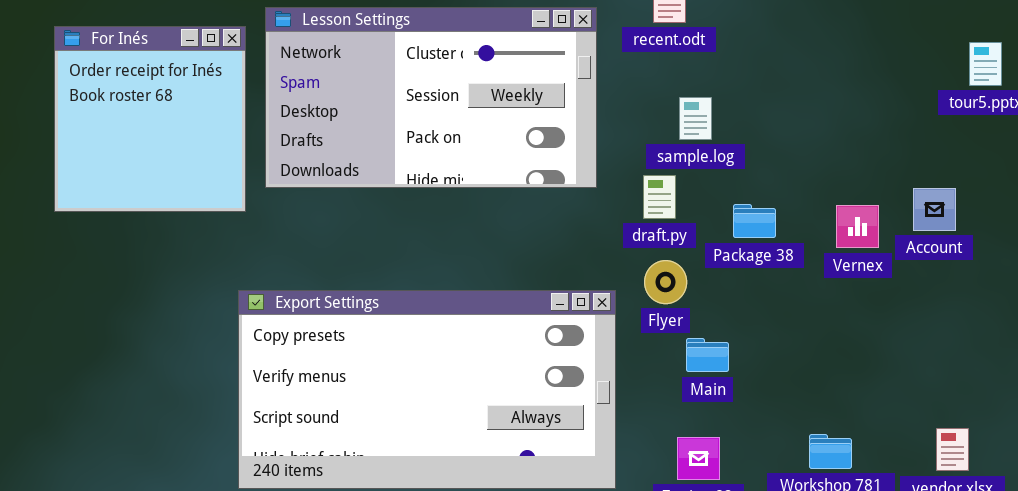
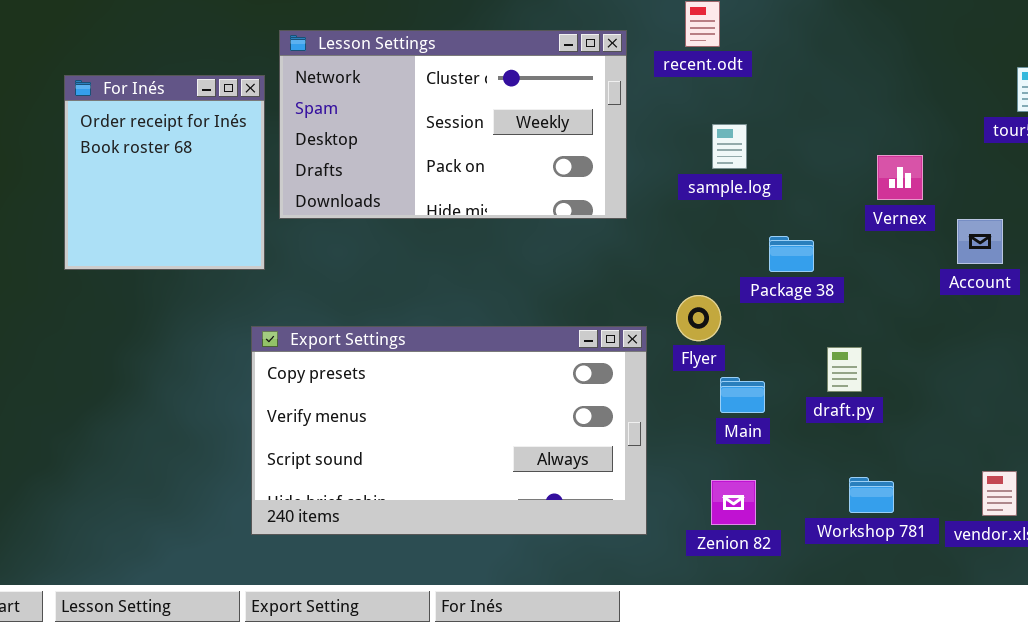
For Inés: [54,26,246,212] -> [64,75,265,270], moved
draft.py: [643,175,676,219] -> [827,347,862,392], moved
Vernex: [836,205,879,248] -> [877,155,923,200], moved

